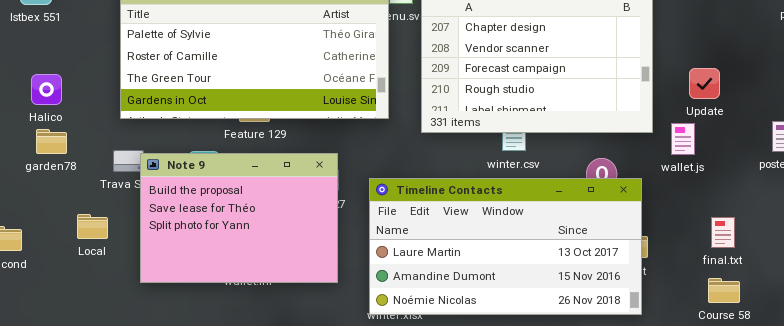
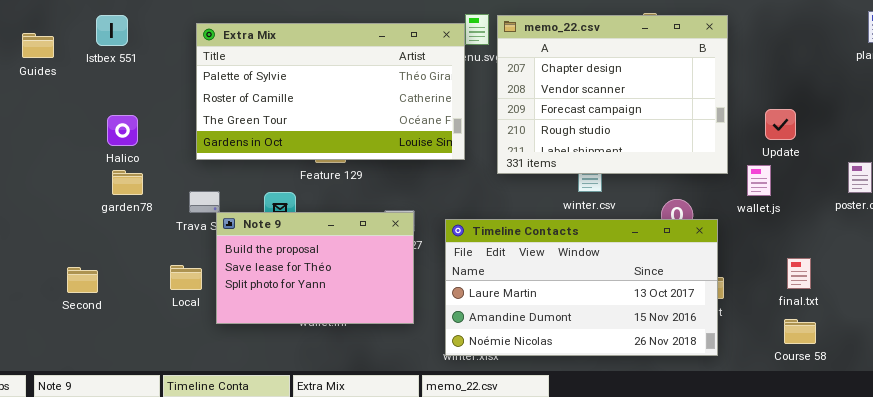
Note 9: [140,153,338,283] -> [216,212,414,324], resized
Local: [77,214,108,239] -> [170,265,202,290], moved

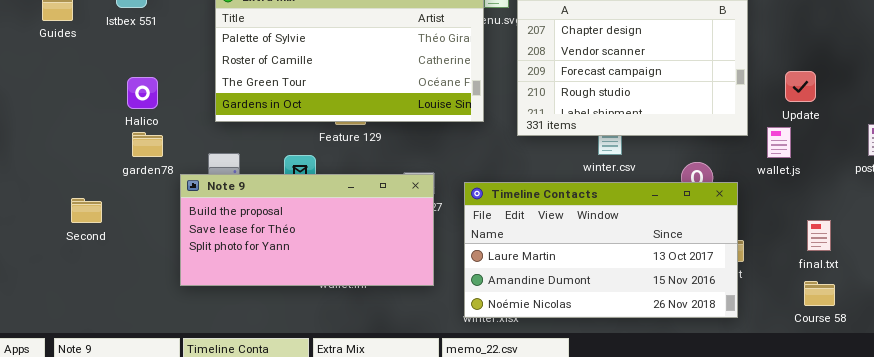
Note 9: [216,212,414,324] -> [180,174,434,286], resized
Second: [67,267,98,293] -> [71,198,102,223], moved

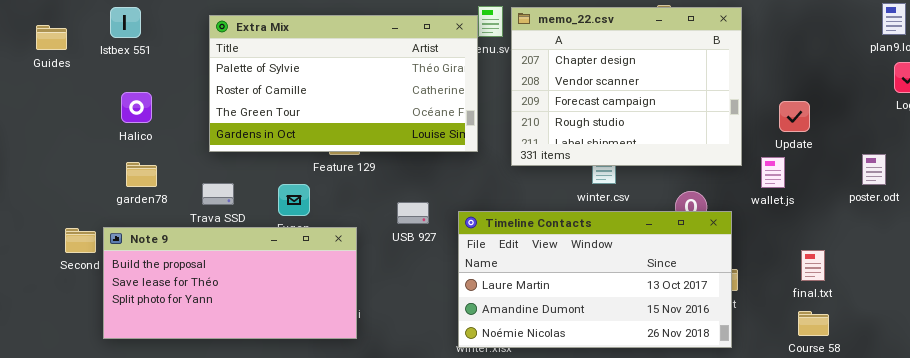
Halico: [127,77,158,109] -> [121,92,152,123], moved
Note 9: [180,174,434,286] -> [103,227,357,339], moved

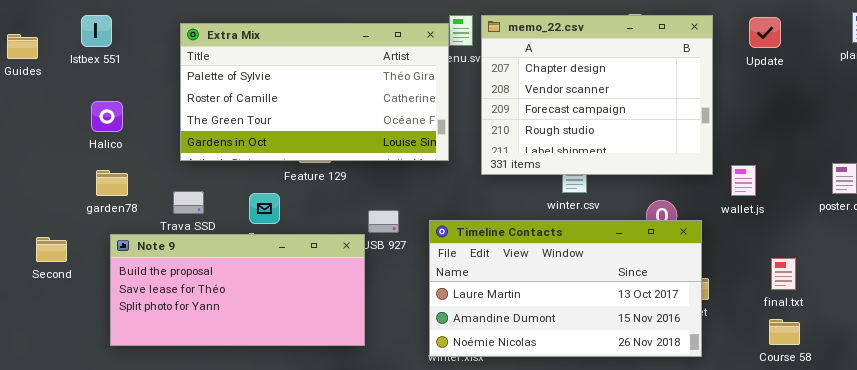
Update: [779,101,810,132] -> [749,17,781,48], moved
Note 9: [103,227,357,339] -> [110,234,365,346], moved

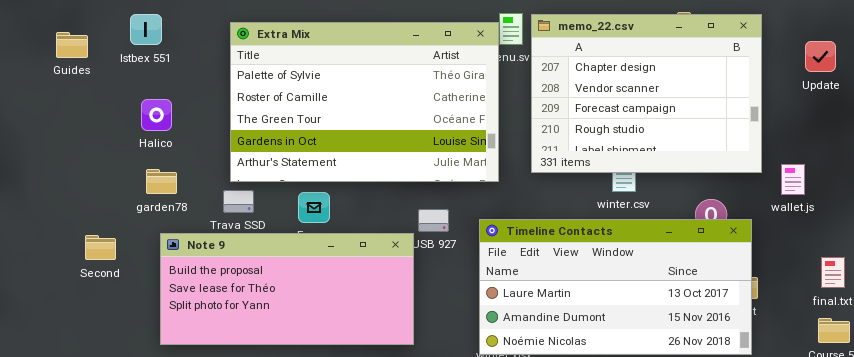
Update: [749,17,781,48] -> [805,41,836,72], moved
Extra Mix: [180,23,449,161] -> [230,22,499,182], resized

